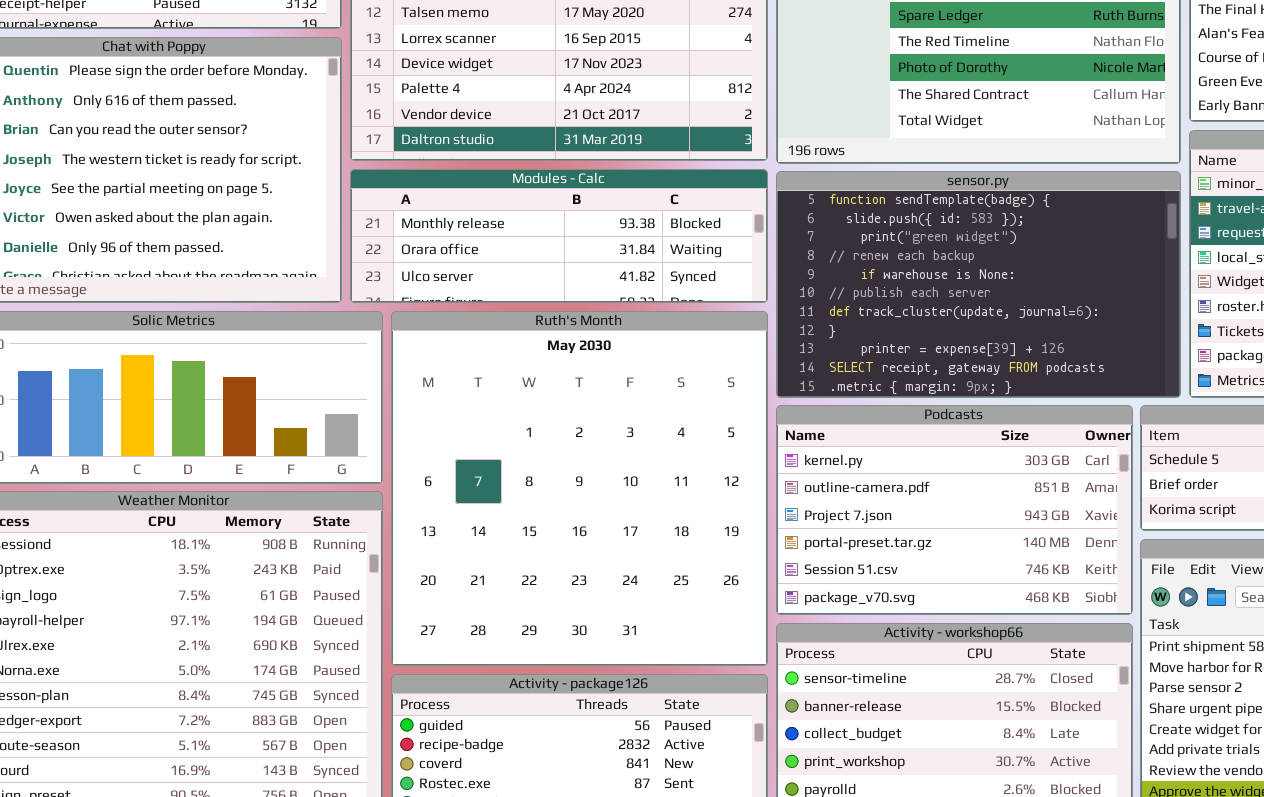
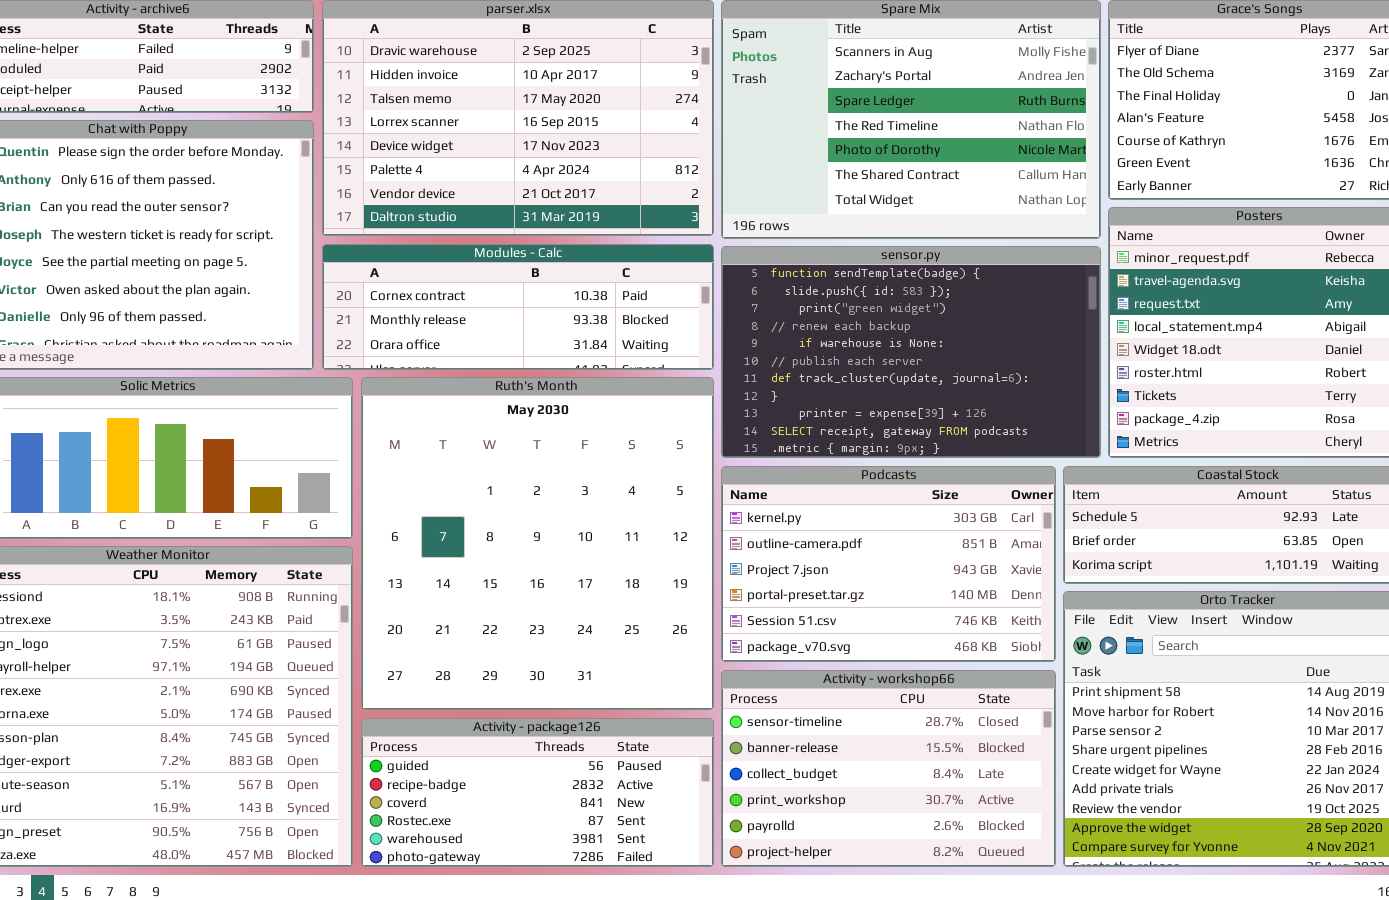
Modules - Calc: [350,169,768,303] -> [322,244,714,370], scrolled up 1 row

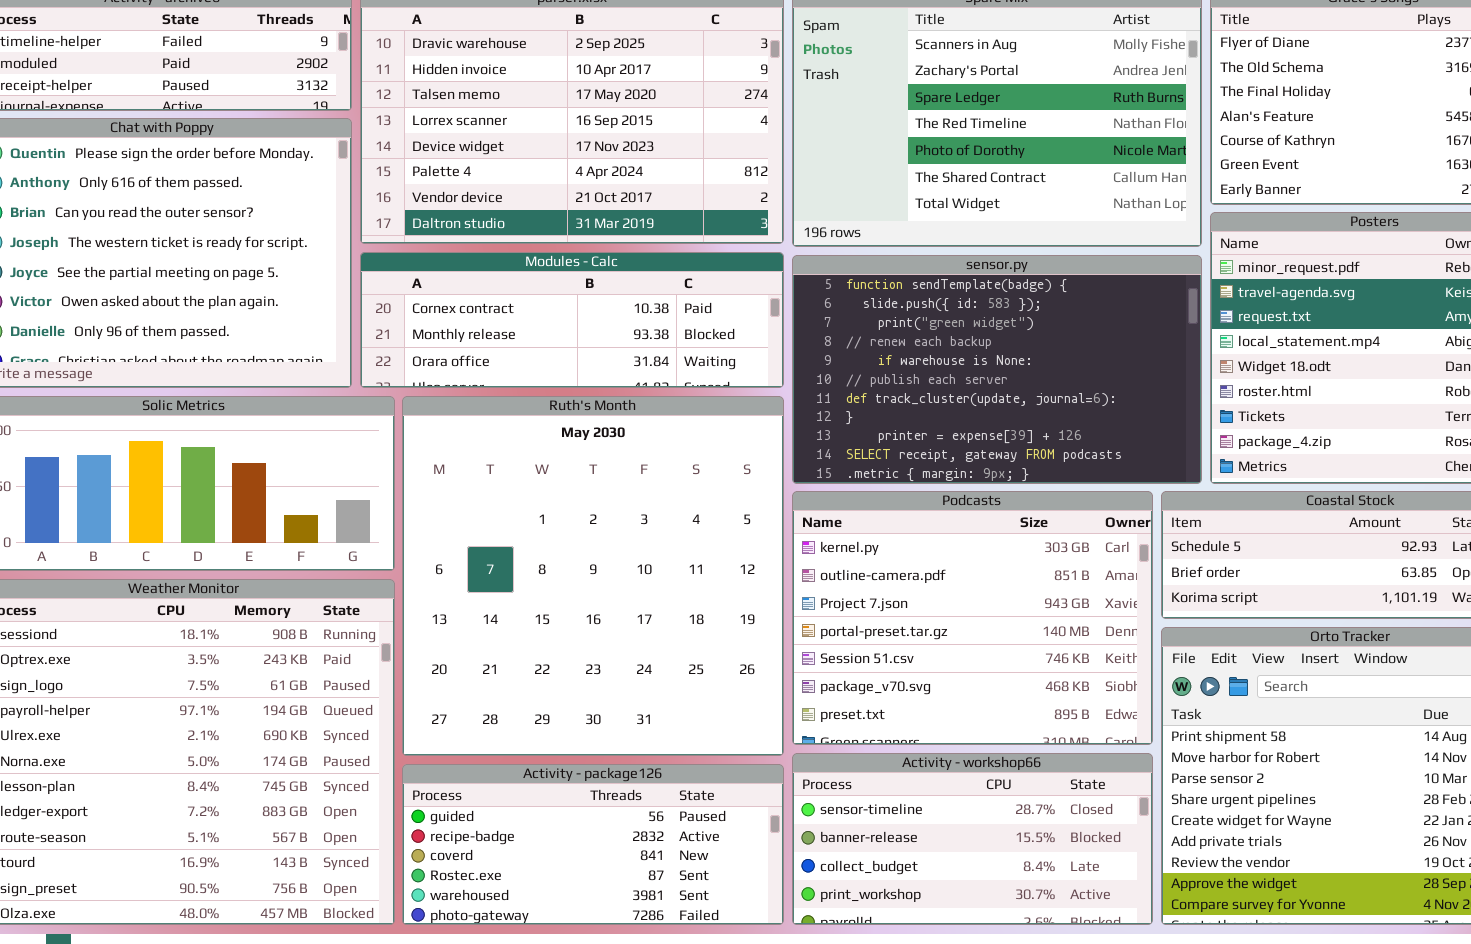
Podcasts: [721,466,1056,662] -> [792,491,1153,745], resized
Activity - workshop66: [721,670,1056,867] -> [792,753,1153,925], resized

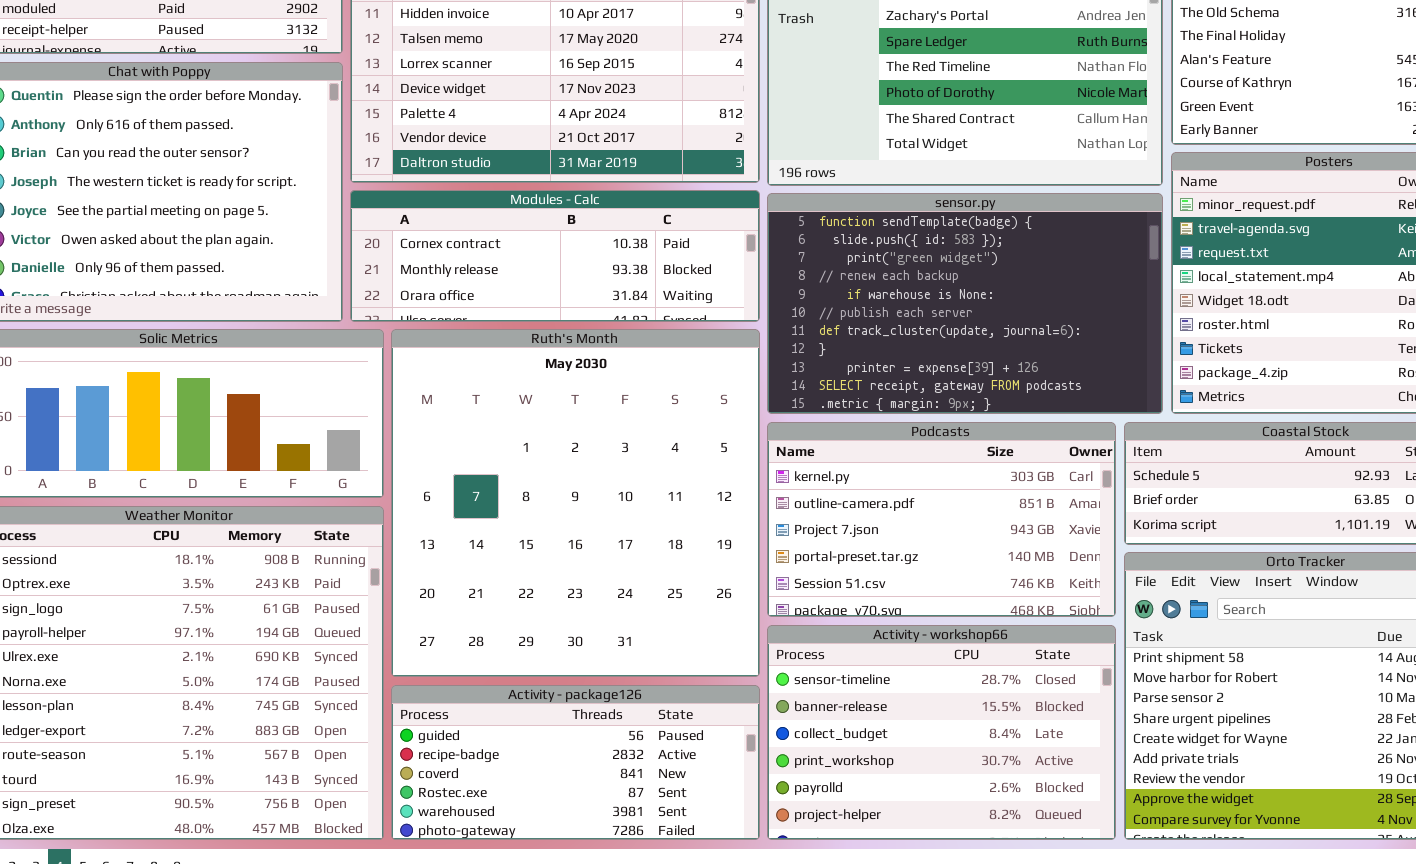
Podcasts: [792,491,1153,745] -> [767,422,1116,617], resized
Activity - workshop66: [792,753,1153,925] -> [767,625,1116,840], resized

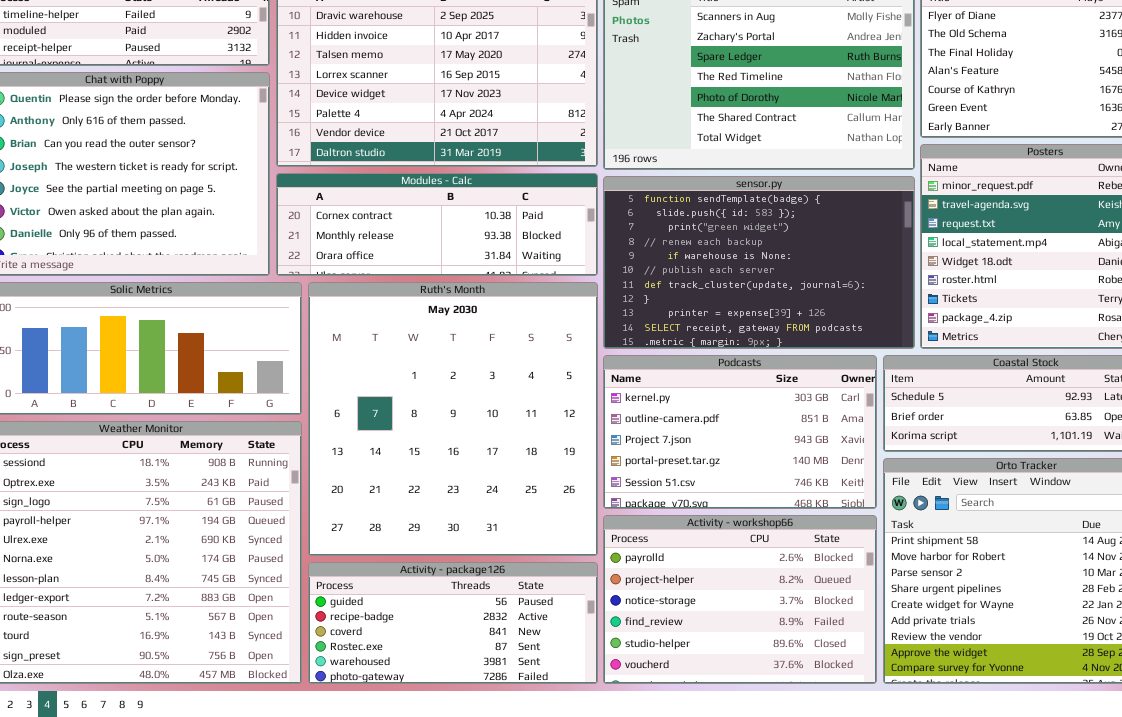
Activity - workshop66: [767,625,1116,840] -> [603,515,877,684], scrolled down 4 rows

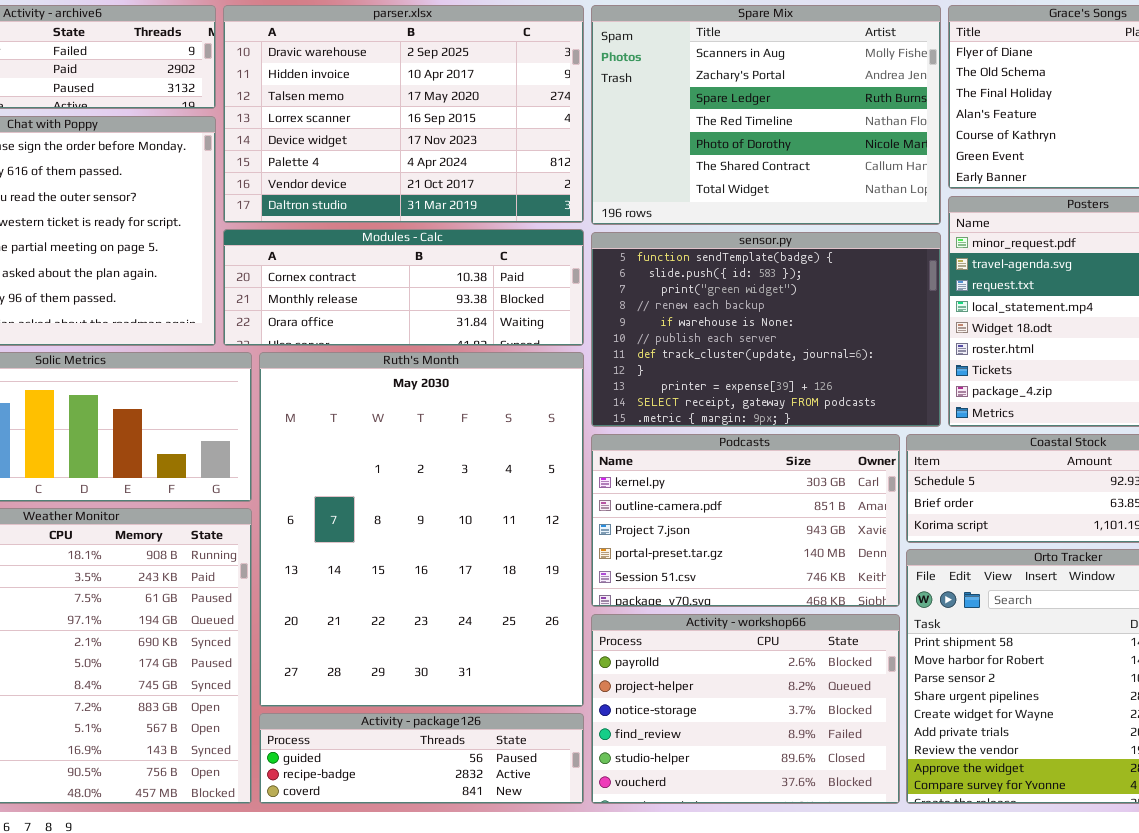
Ruth's Month: [308,282,598,556] -> [259,352,584,707], resized
Activity - package126: [308,562,598,684] -> [259,713,584,804], resized

